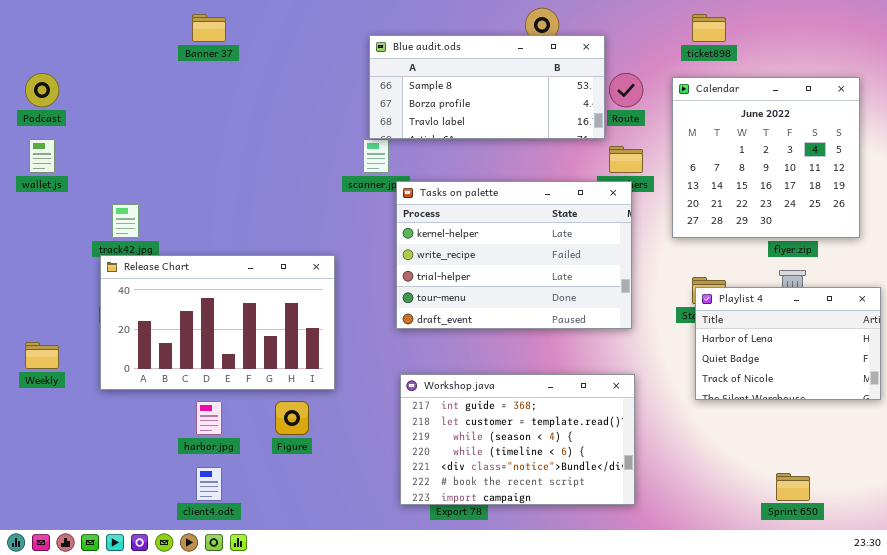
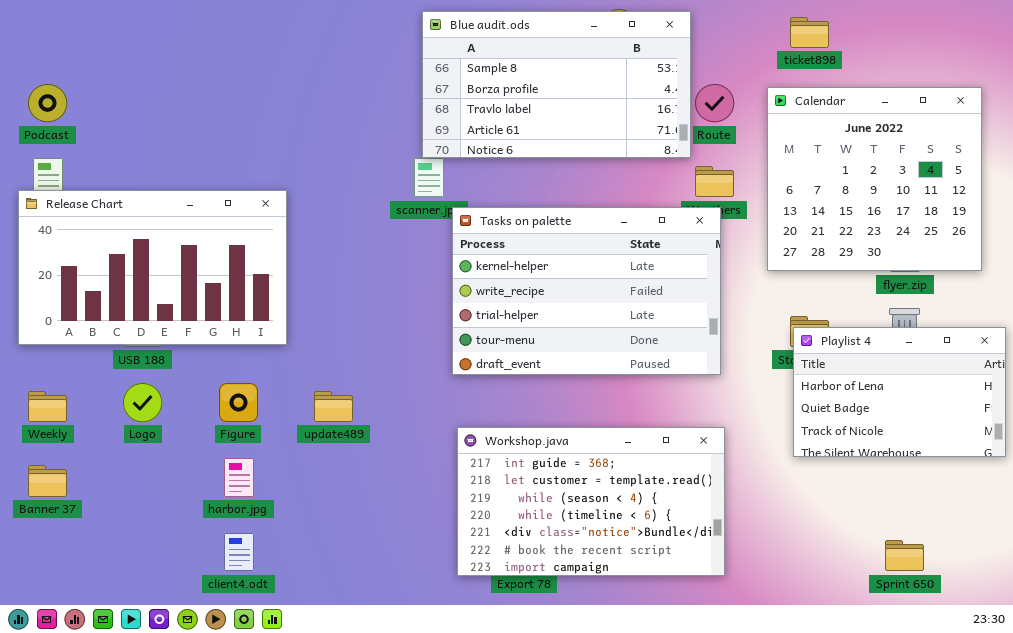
Banner 37: [192,14,226,42] -> [28,465,67,497], moved
Blue audit.ods: [369,35,605,139] -> [422,11,691,158], resized
Release Chart: [100,255,335,390] -> [18,190,287,345], moved
Figure: [275,401,309,435] -> [219,383,258,422], moved

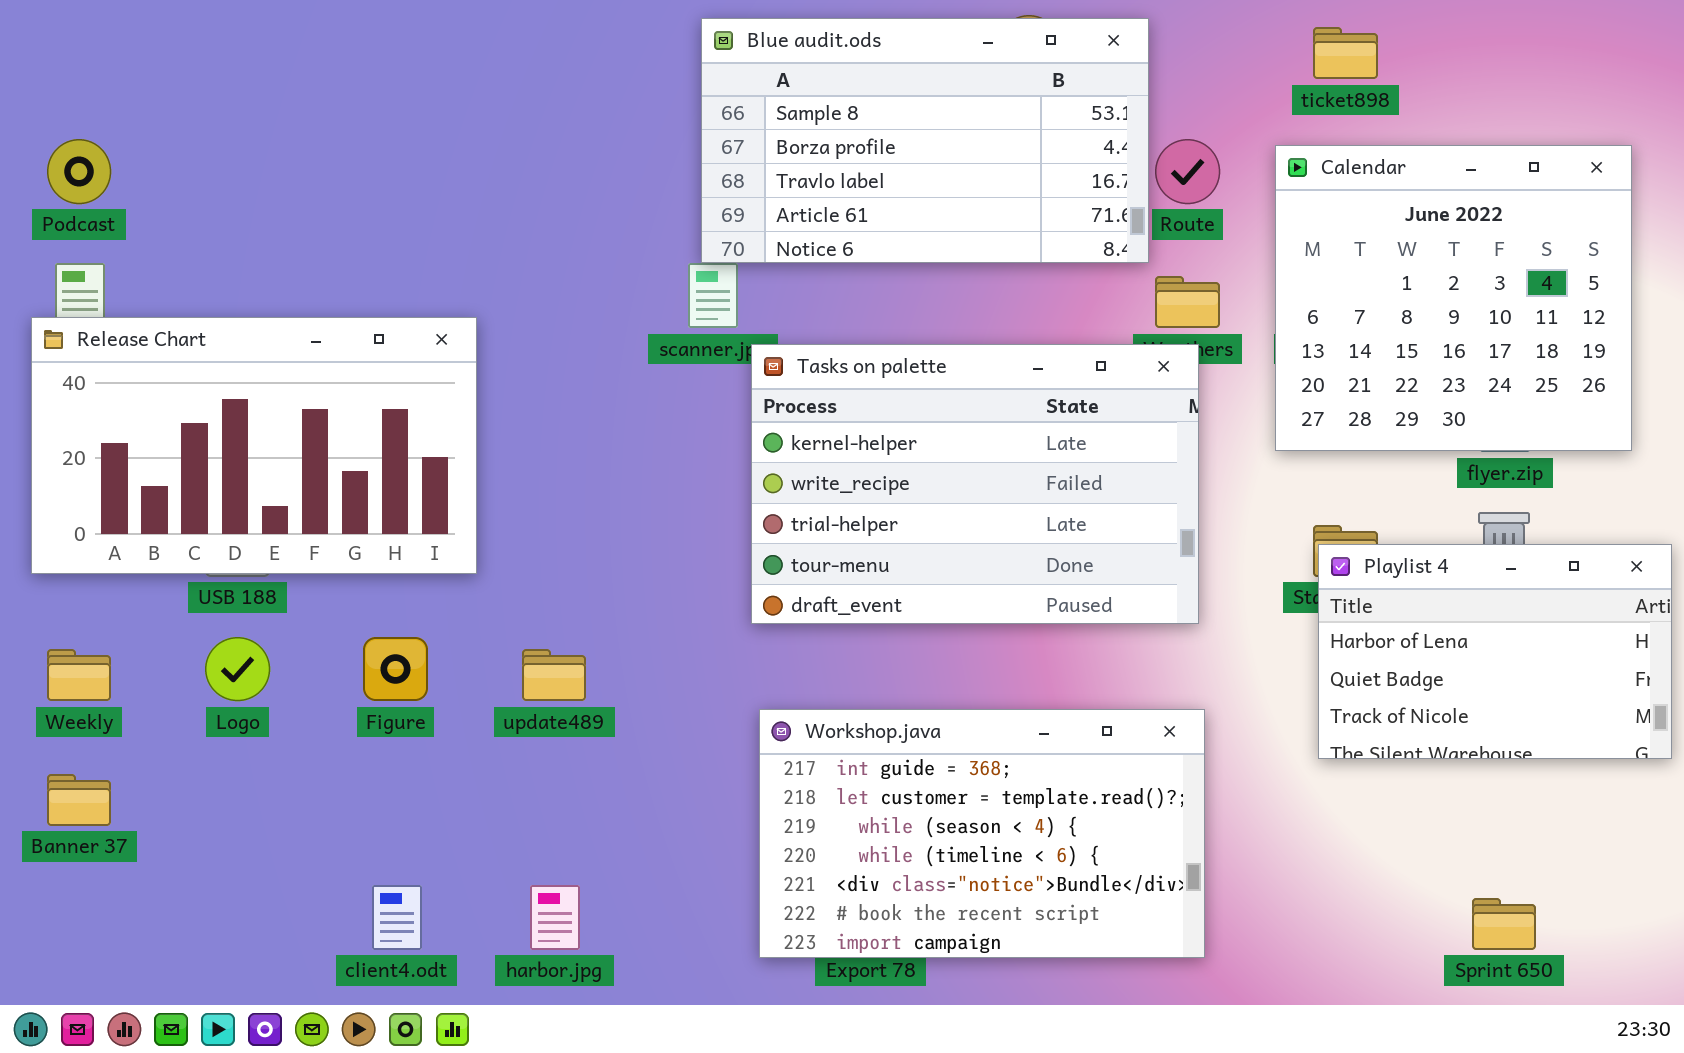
harbor.jpg: [224,458,254,497] -> [530,885,580,950], moved

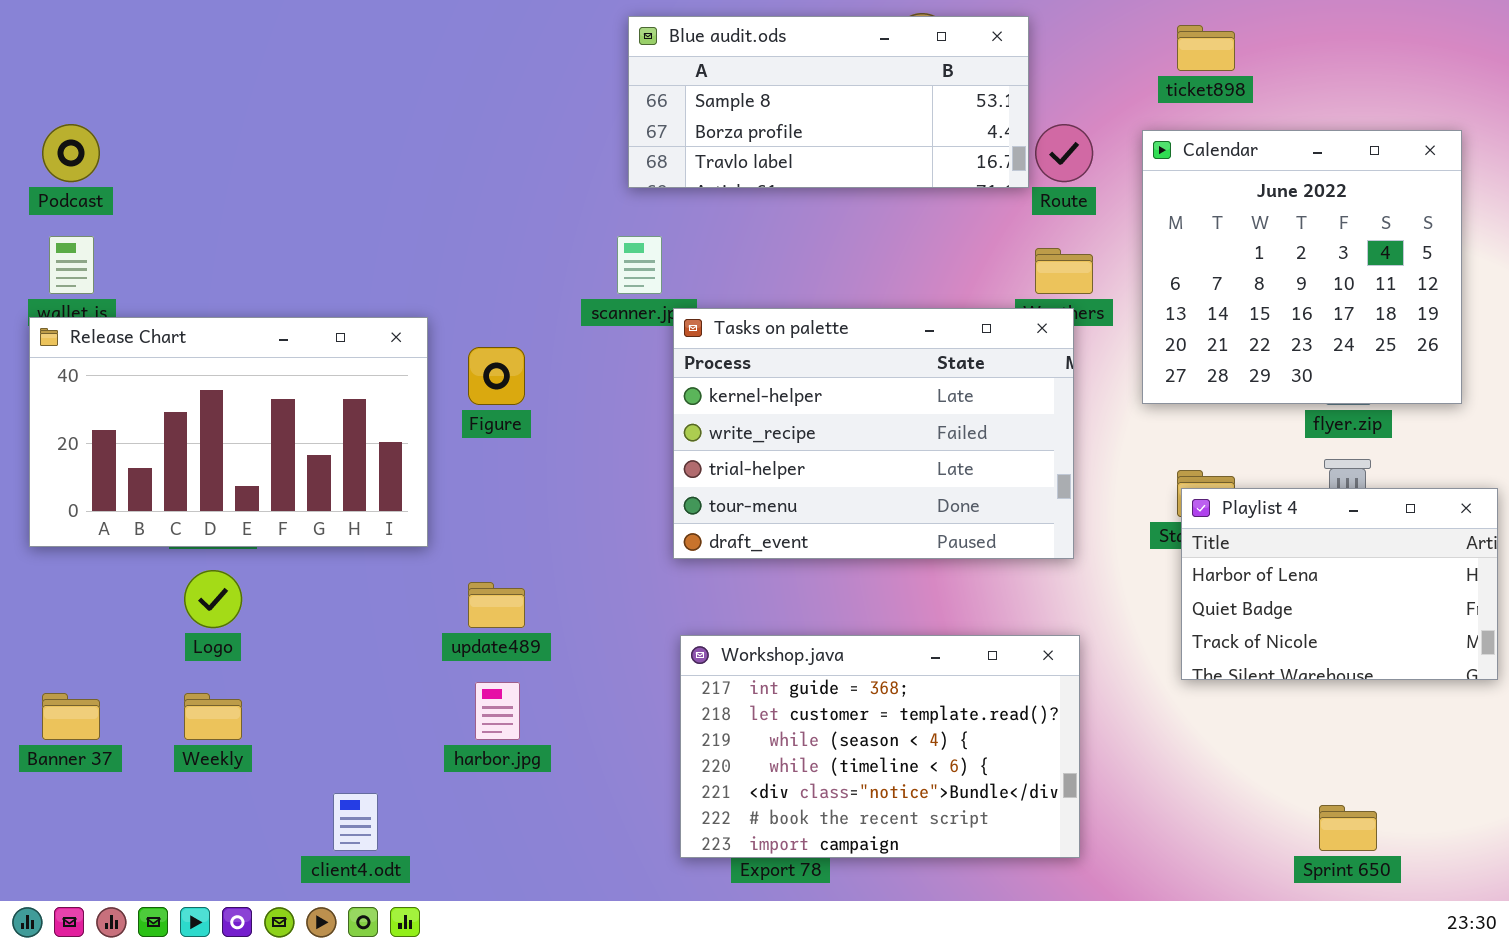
Blue audit.ods: [701,18,1149,263] -> [628,16,1029,188], resized
Release Chart: [31,317,477,574] -> [29,317,428,547], moved
Figure: [363,637,428,701] -> [468,347,525,405], moved
Weekly: [47,649,111,701] -> [184,693,242,740], moved
harbor.jpg: [530,885,580,950] -> [475,682,520,740], moved

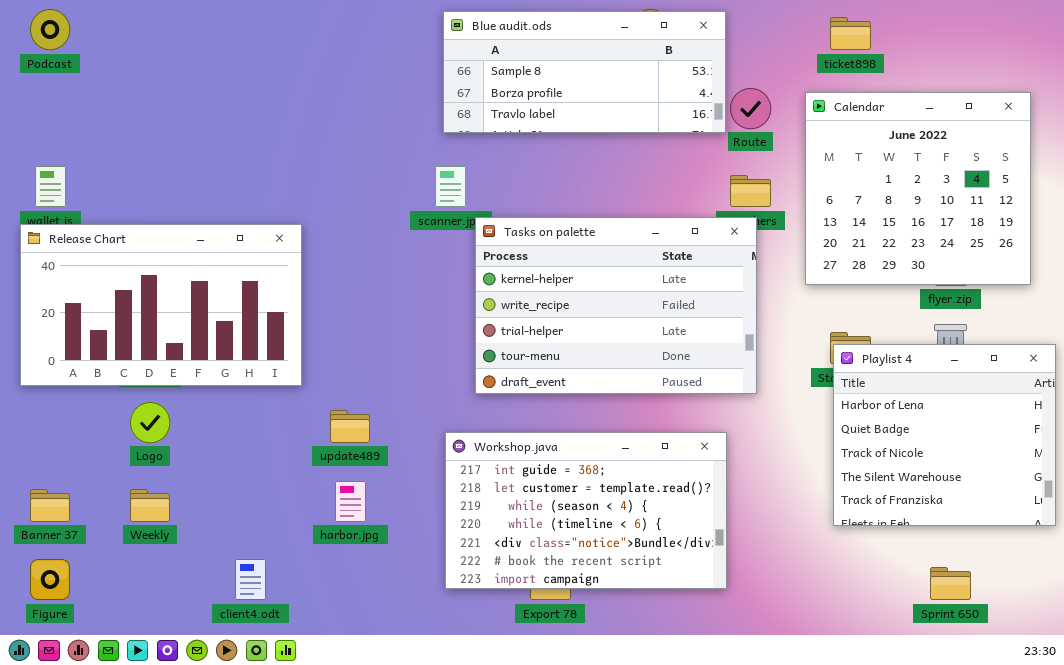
Podcast: [42,124,100,182] -> [30,9,70,50], moved
Figure: [468,347,525,405] -> [30,559,70,600], moved
Playlist 4: [1181,488,1498,680] -> [833,344,1056,526], resized
Workshop.java: [680,635,1080,858] -> [445,432,727,589], moved

